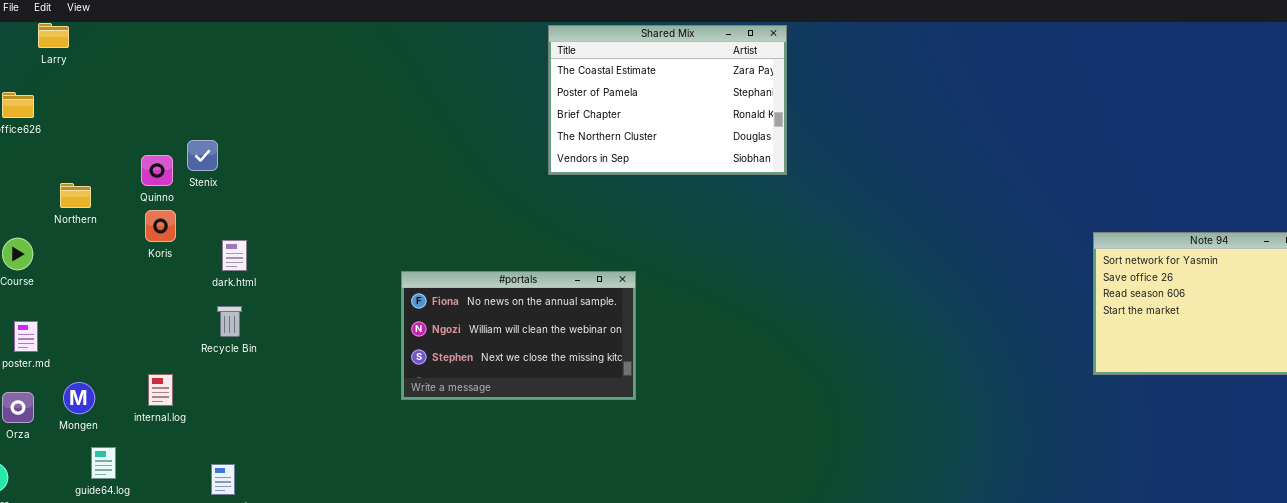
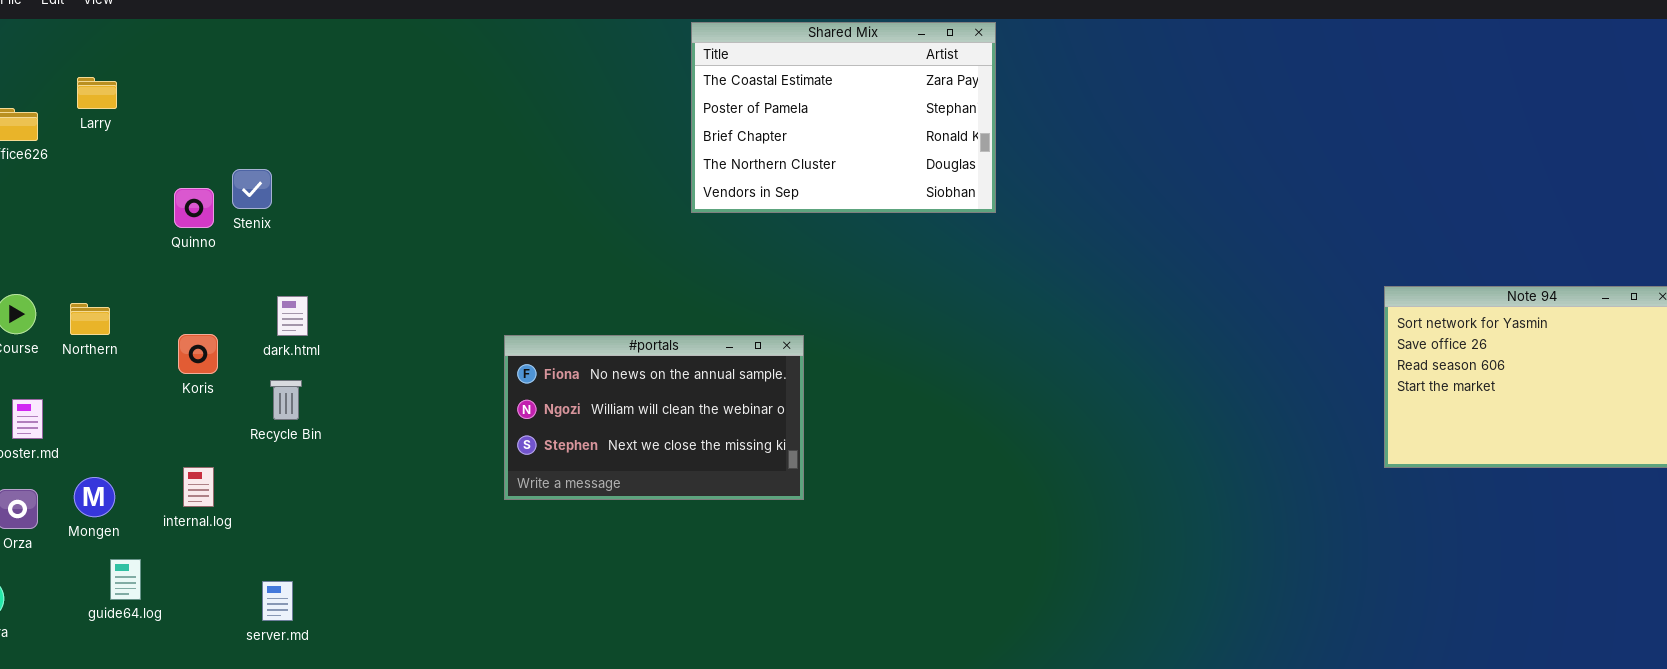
Larry: [38,23,69,48] -> [77,77,117,109], moved
Northern: [60,183,91,208] -> [70,303,110,335], moved
Koris: [145,210,176,242] -> [178,334,218,374], moved

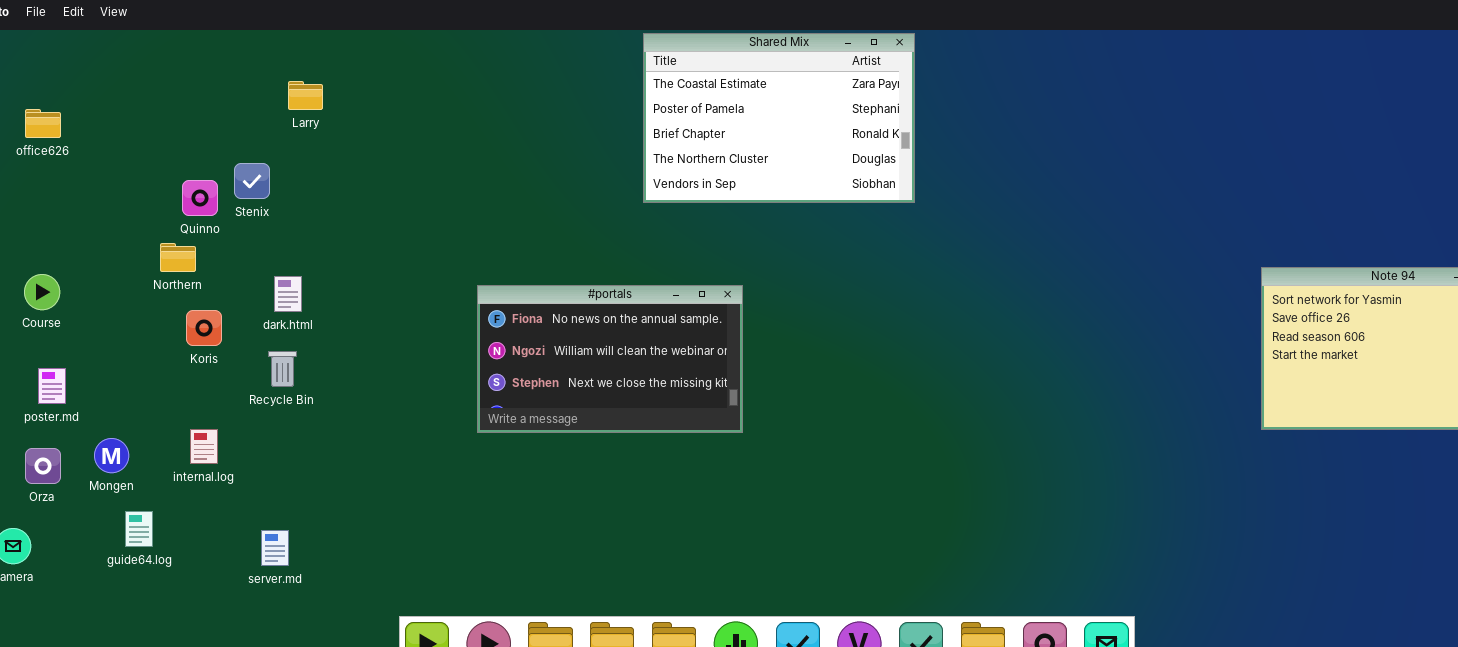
Larry: [77,77,117,109] -> [288,81,323,110], moved
Northern: [70,303,110,335] -> [160,243,196,272], moved
#portals: [504,335,804,500] -> [477,285,743,433], moved

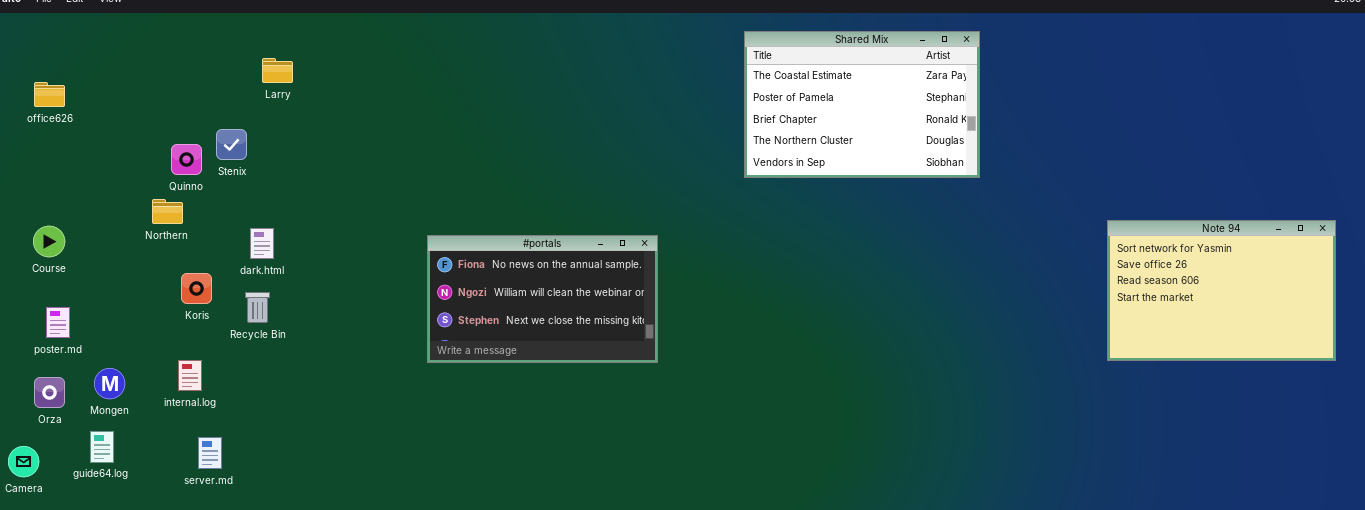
Shared Mix: [643,33,915,203] -> [744,31,980,178], moved
Koris: [186,310,222,346] -> [181,273,212,304], moved
guide64.log: [125,511,153,547] -> [90,431,114,463], moved
server.md: [261,530,289,566] -> [198,437,222,469], moved

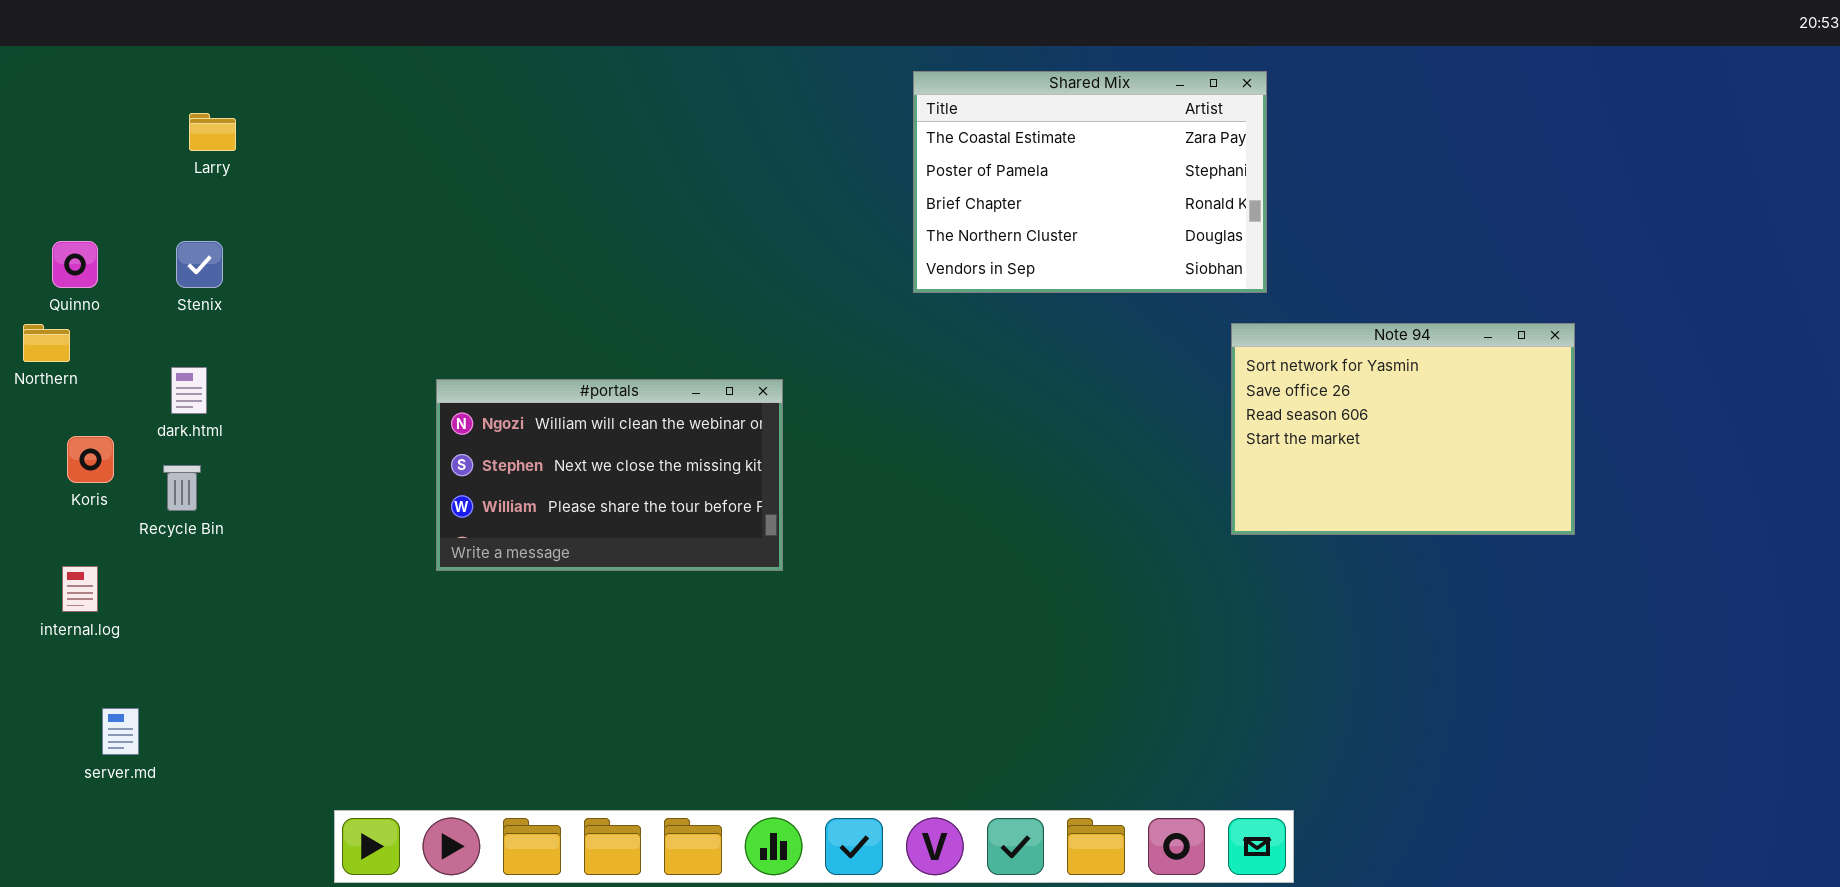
Stenix: [216,129,247,160] -> [176,241,223,288], moved
Note 94: [1107,220,1336,361] -> [1231,323,1575,535], moved
#portals: [427,235,658,363] -> [436,379,783,571], scrolled down 1 row
server.md: [198,437,222,469] -> [102,708,139,755], moved

